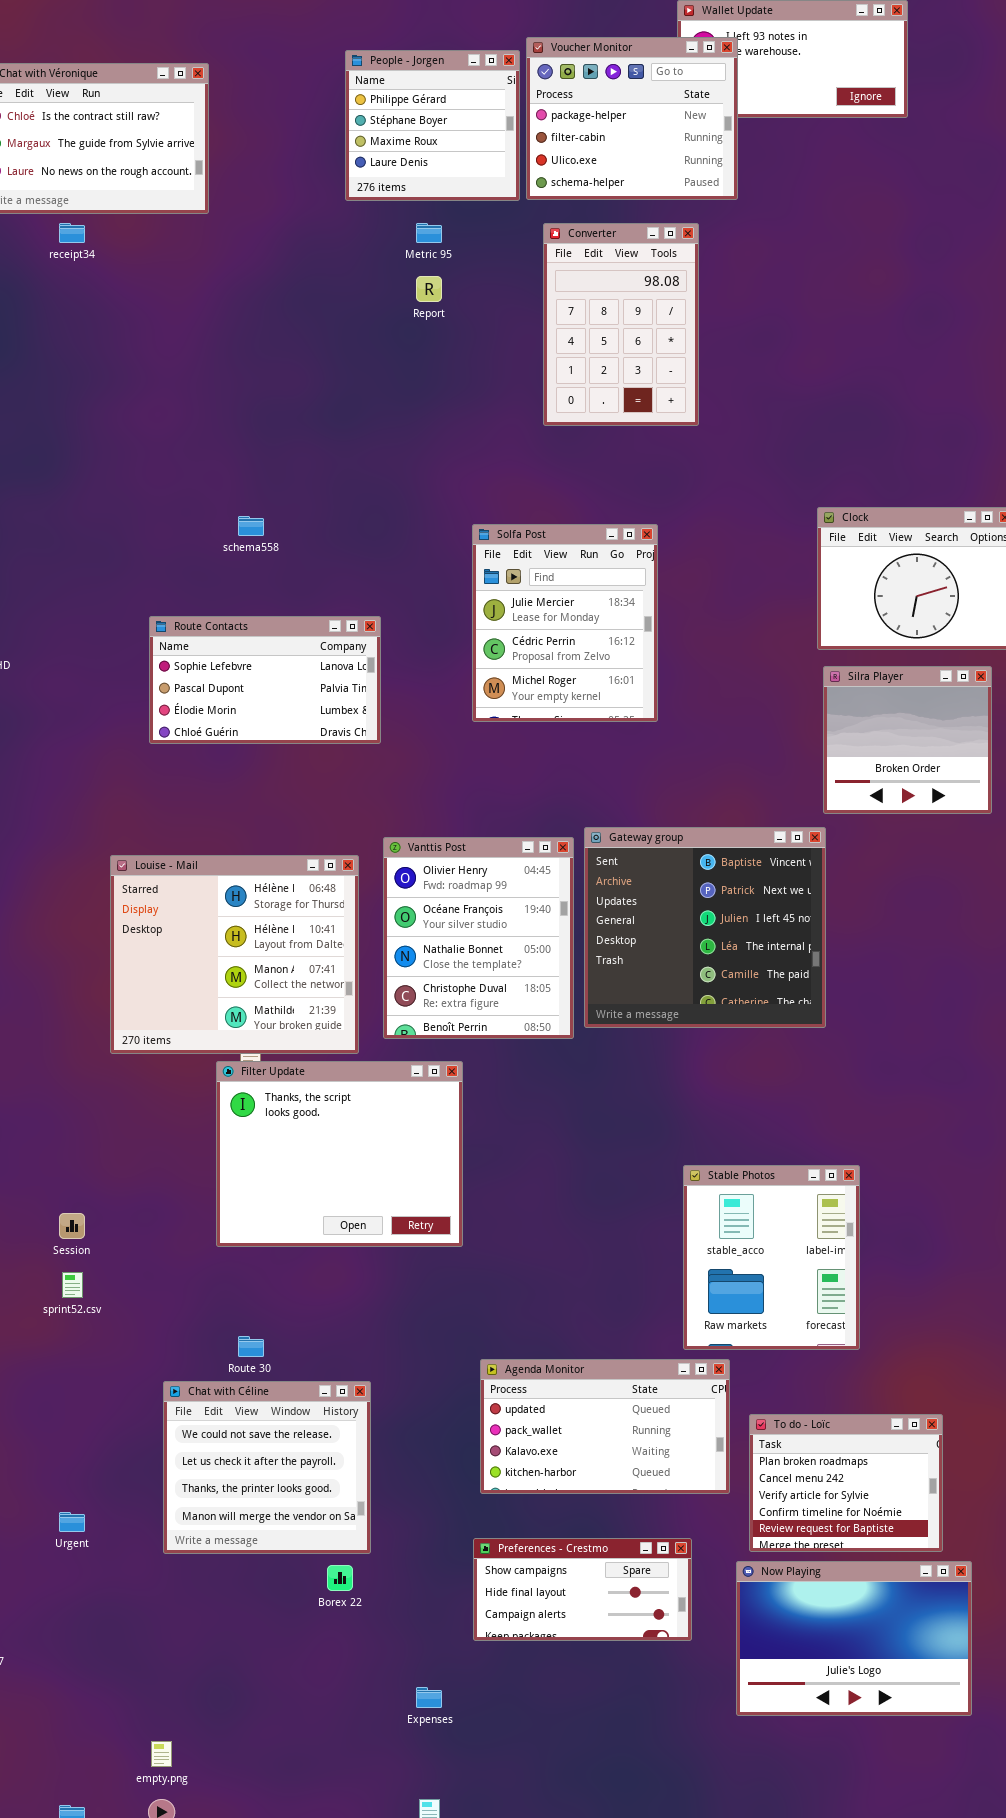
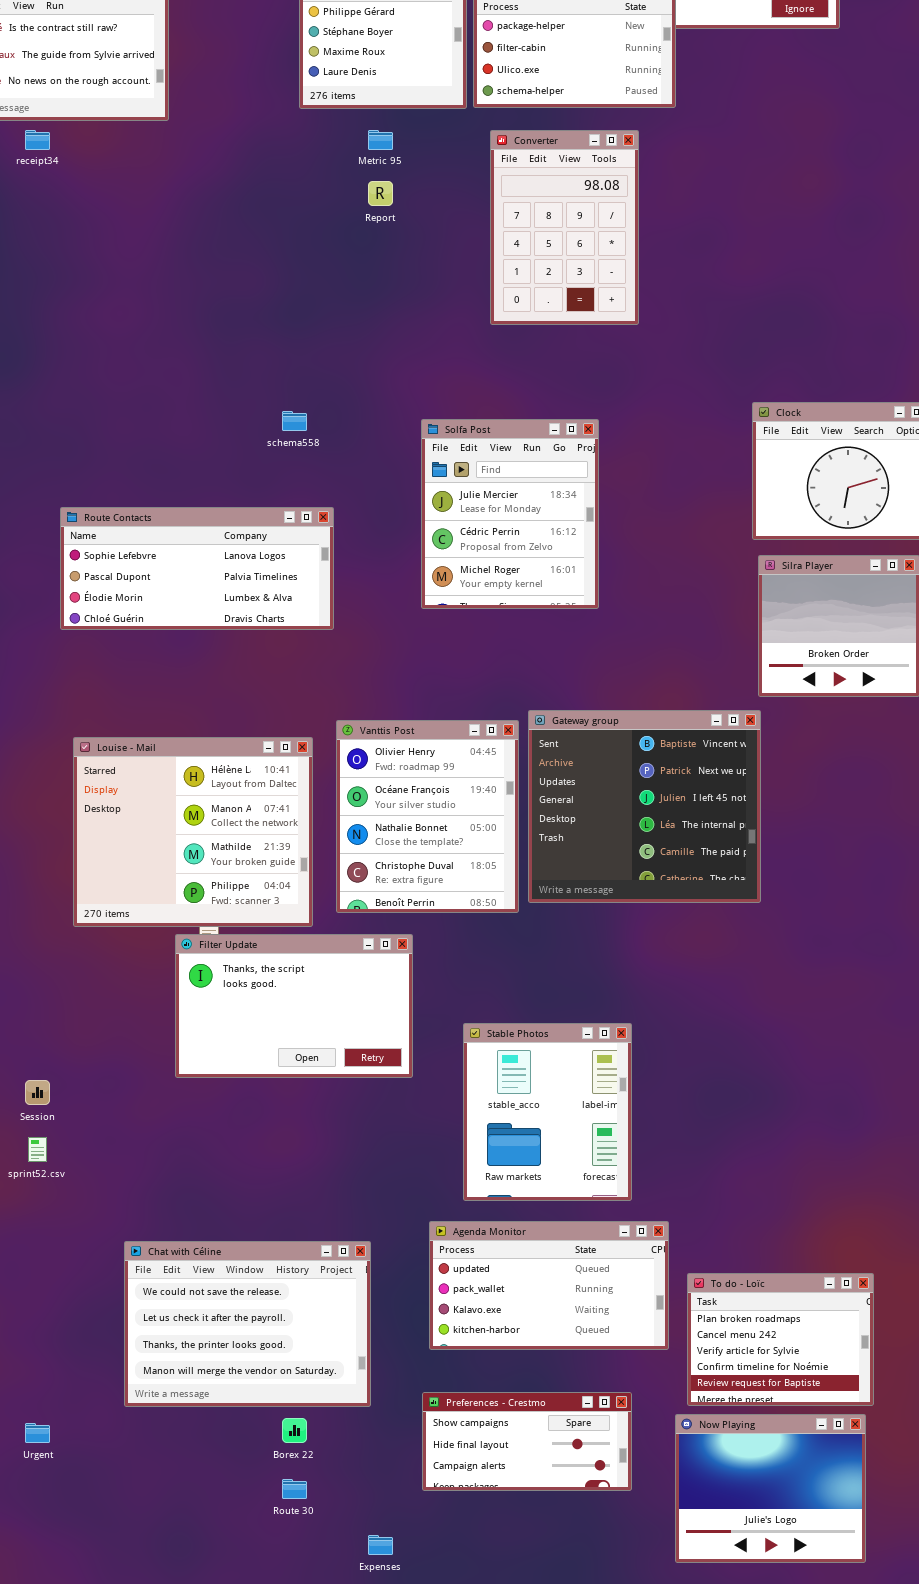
schema558: [238,516,264,536] -> [282,411,307,431], moved
Route Contacts: [149,616,381,744] -> [60,507,334,630], resized
Louise - Mail: [110,855,359,1054] -> [73,737,313,927], scrolled down 1 row
Filter Update: [216,1061,463,1247] -> [175,934,413,1078], resized
Stable Photos: [683,1165,860,1350] -> [463,1023,632,1201], moved
Route 30: [238,1336,264,1357] -> [282,1479,307,1499], moved
Chat with Céline: [163,1381,371,1554] -> [124,1241,371,1407], resized
Urgent: [59,1512,85,1532] -> [25,1423,50,1443], moved
Now Playing: [736,1561,972,1716] -> [675,1414,866,1563], resized

